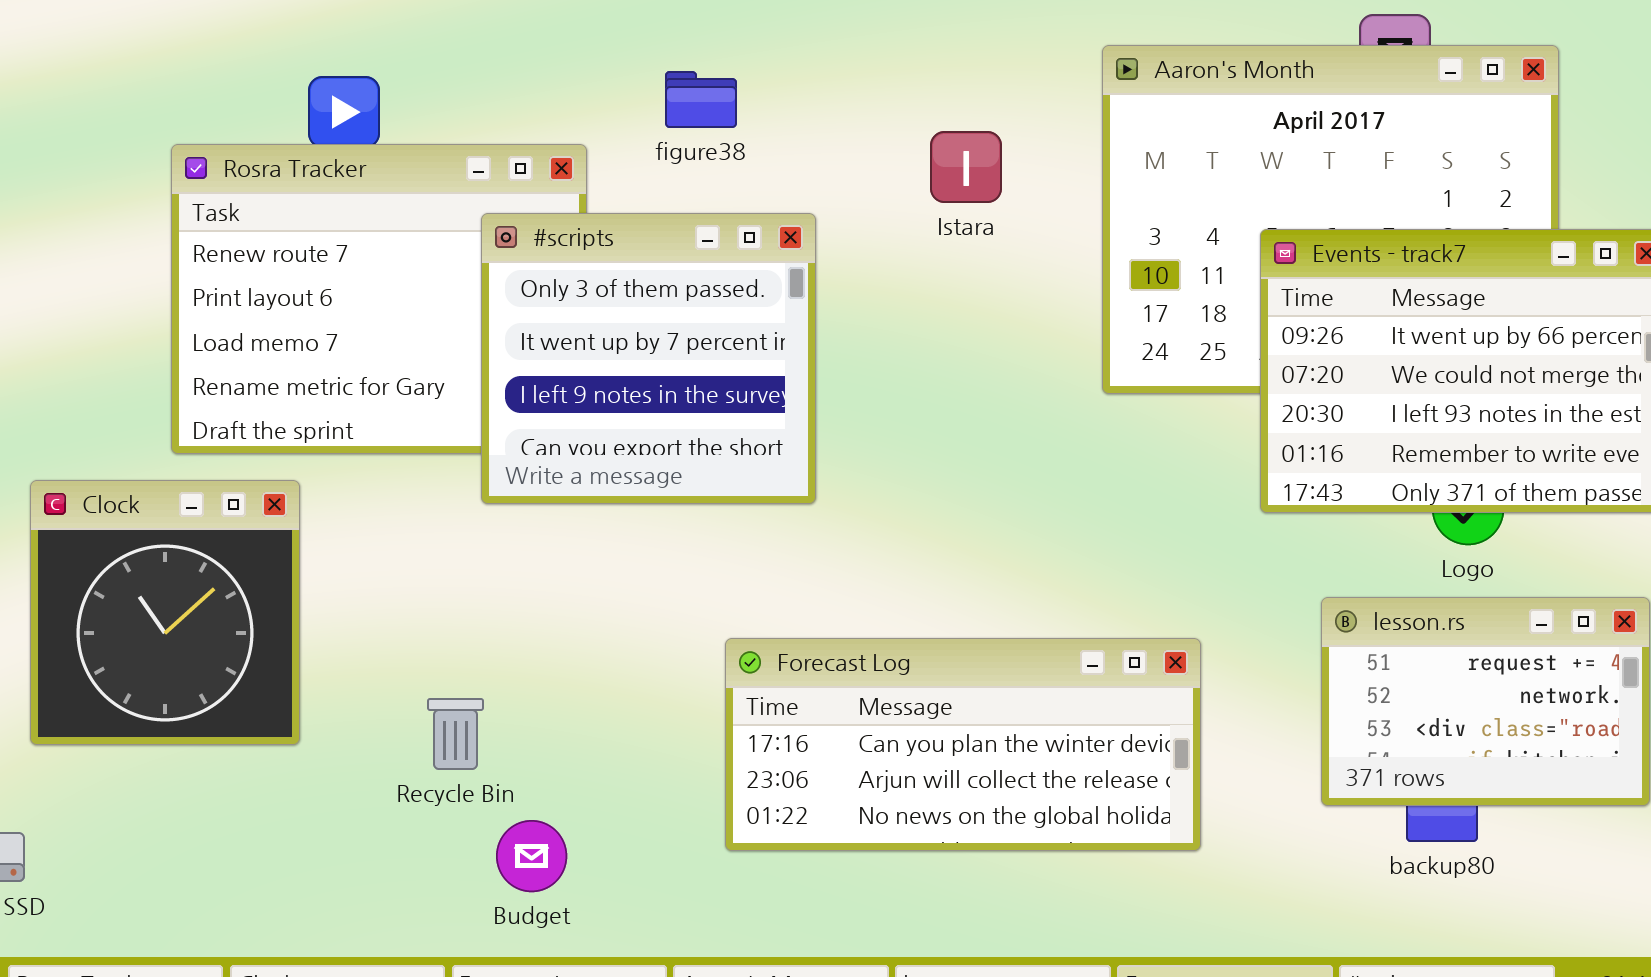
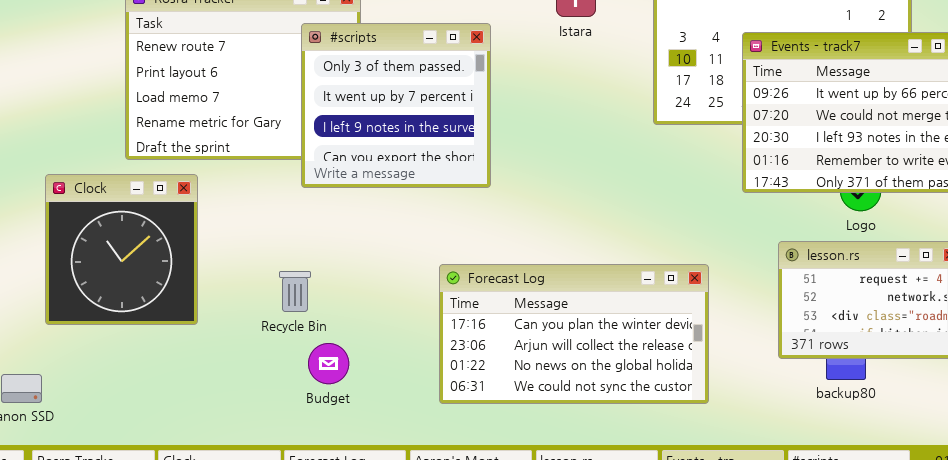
Forecast Log: [725,638,1201,851] -> [439,264,709,404], resized
Recycle Bin: [427,698,484,770] -> [279,271,311,312], moved
Budget: [496,820,567,892] -> [308,343,349,384], moved

